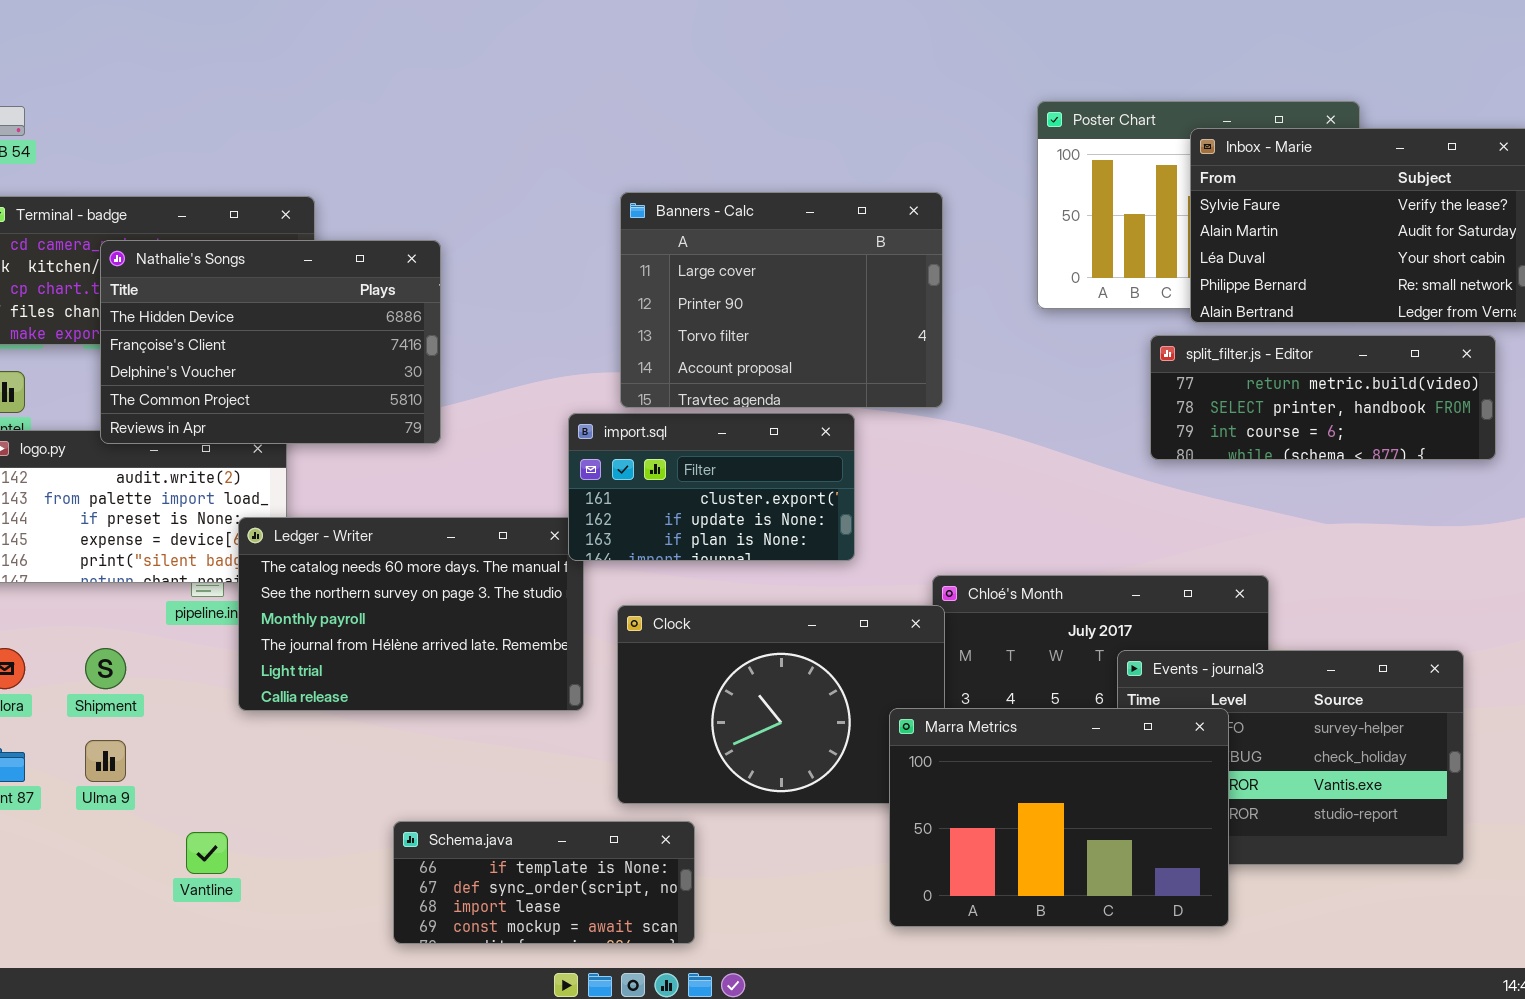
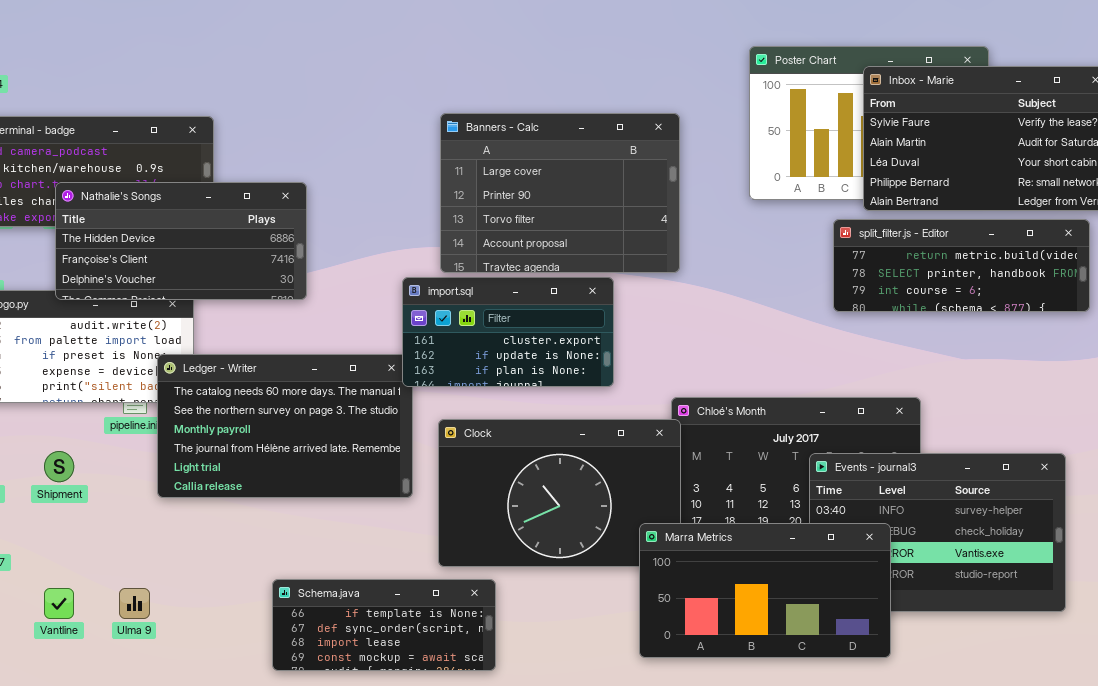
Nathalie's Songs: [100,240,441,444] -> [55,182,307,300], resized
Marra Metrics: [889,708,1229,927] -> [639,523,891,658], resized
Ulma 9: [85,740,126,782] -> [119,588,150,619], moved
Vantline: [186,832,228,874] -> [44,588,74,619], moved

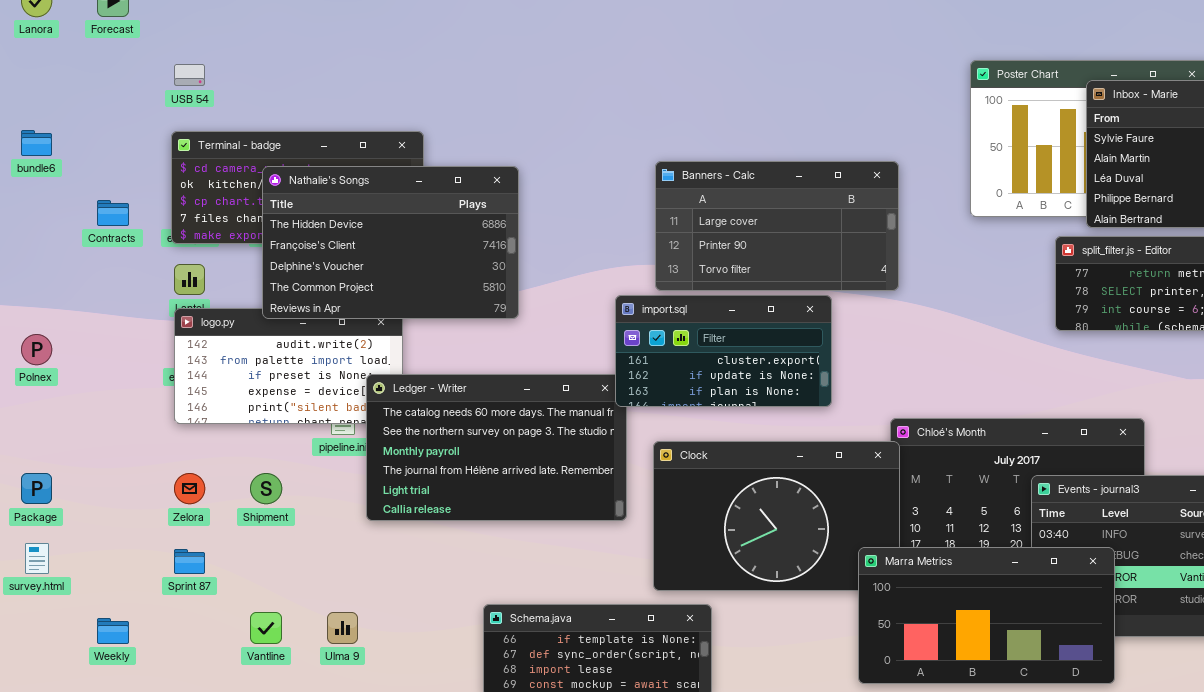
Banners - Calc: [440,113,680,273] -> [655,161,899,291], resized
Nathalie's Songs: [55,182,307,300] -> [262,166,519,319], resized

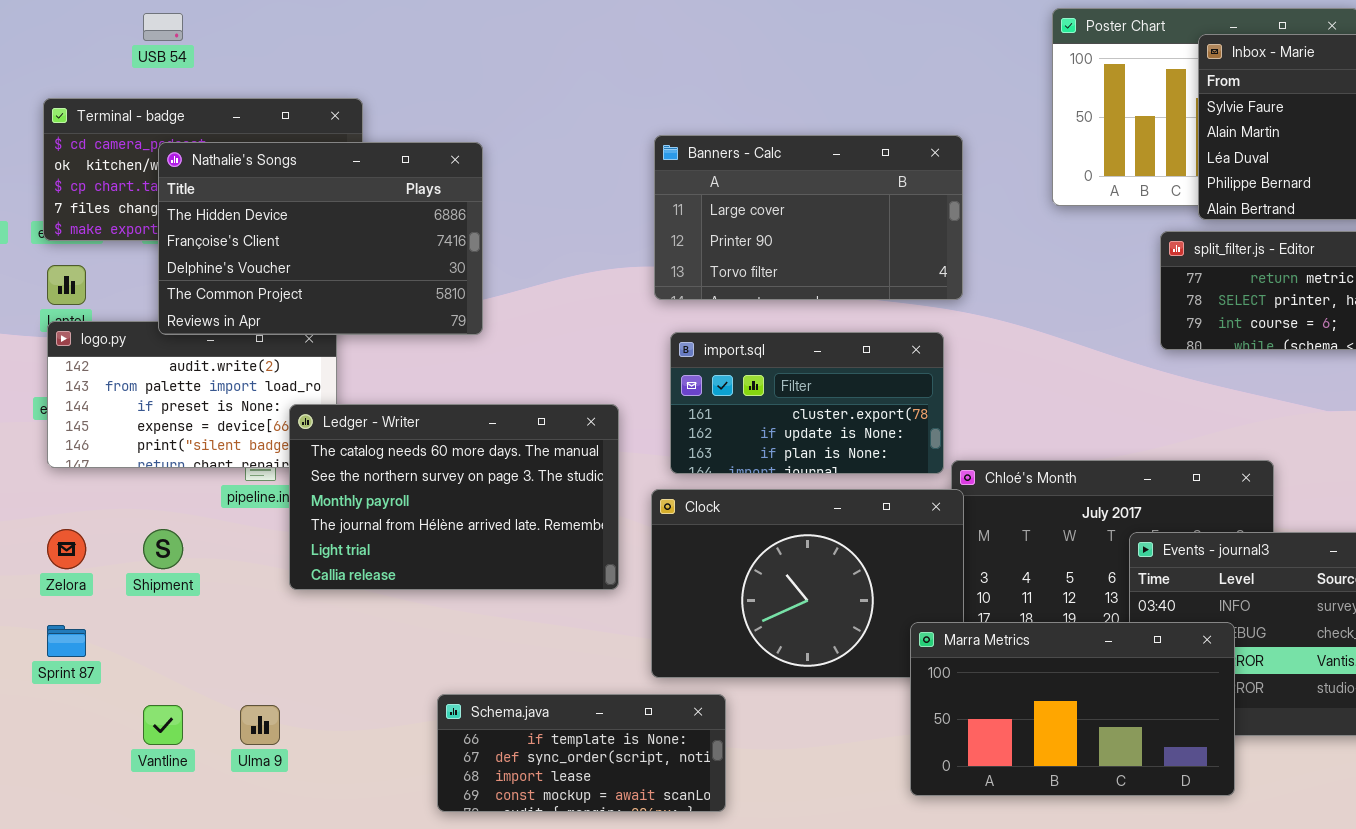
USB 54: [174,64,205,86] -> [143,13,183,41], moved
import.sql: [615,295,832,407] -> [670,332,944,474], moved

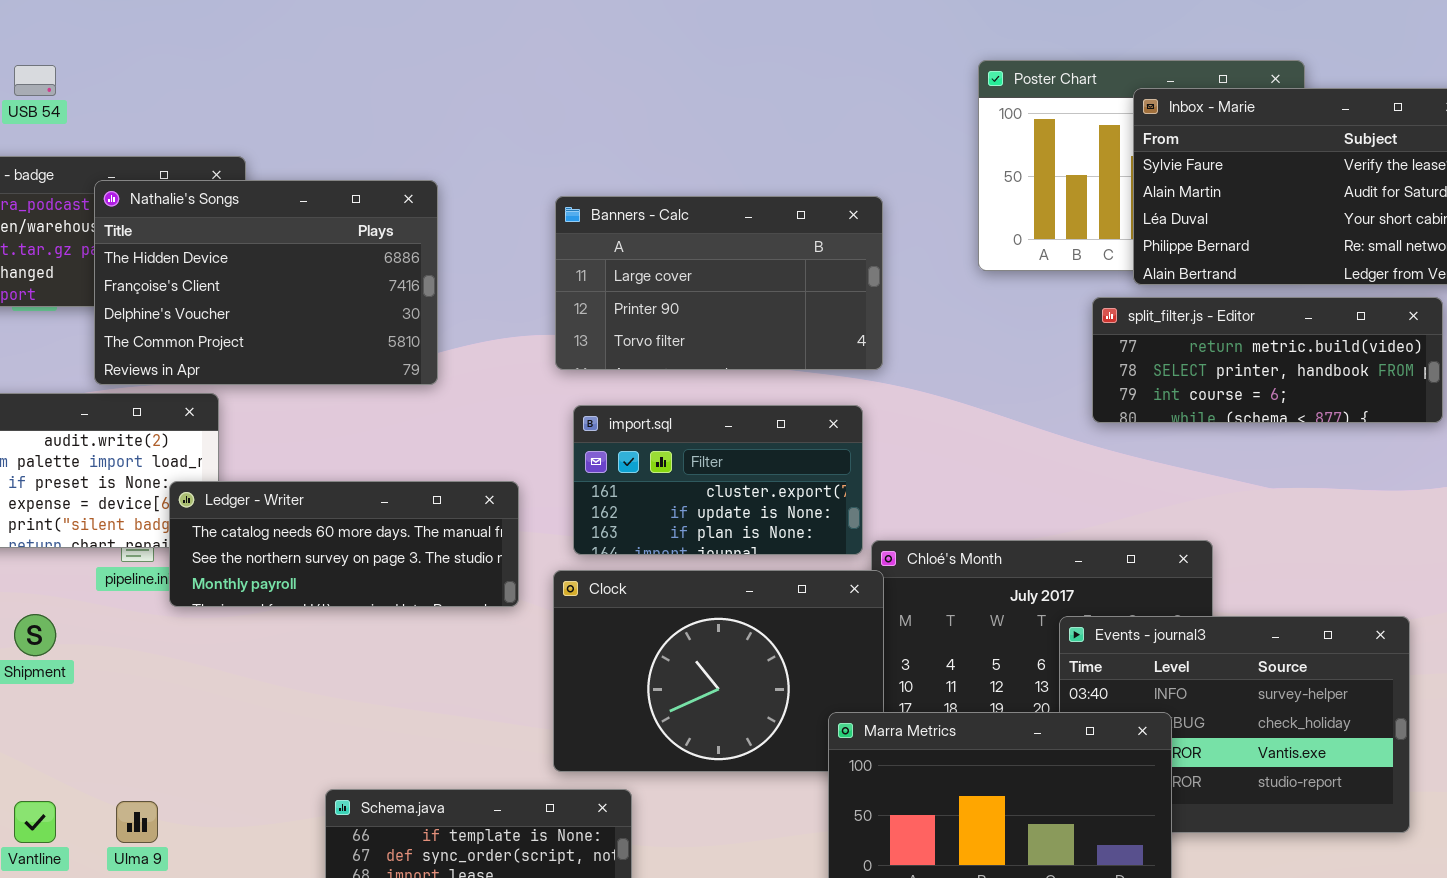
Nathalie's Songs: [158,142,483,335] -> [94,180,438,385], moved
Ledger - Writer: [289,404,619,590] -> [169,481,519,607], resized

